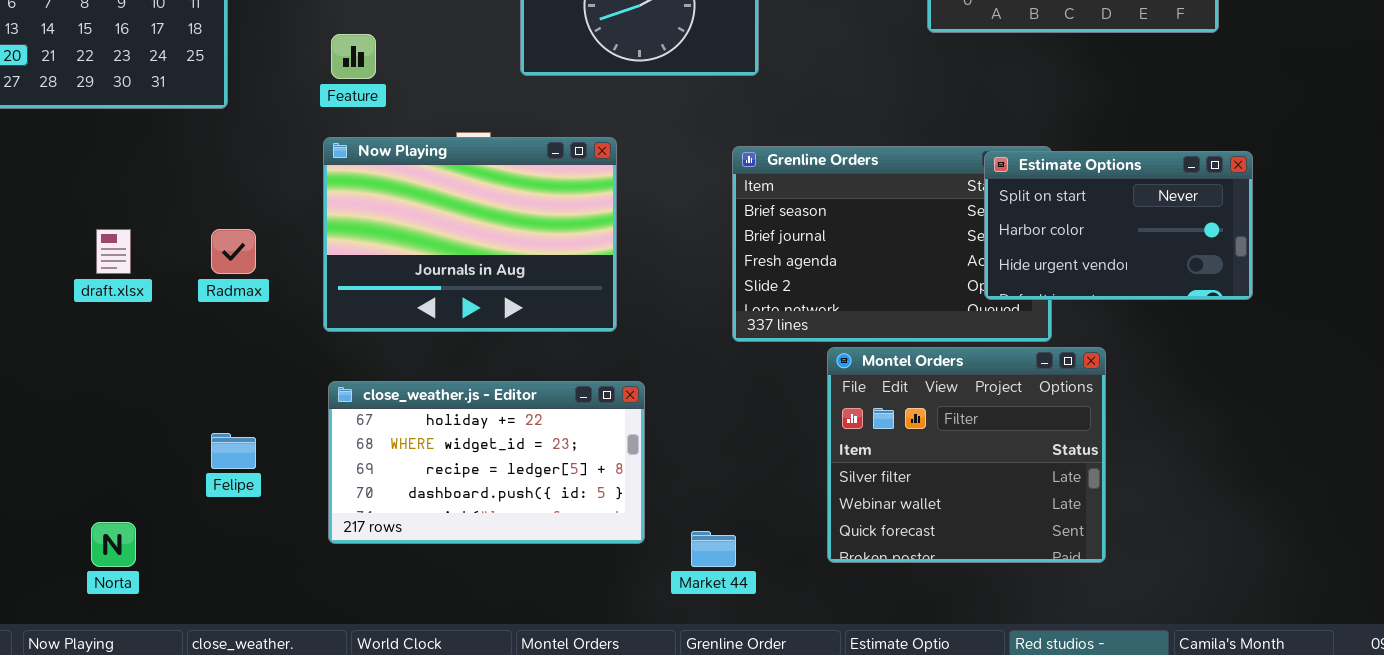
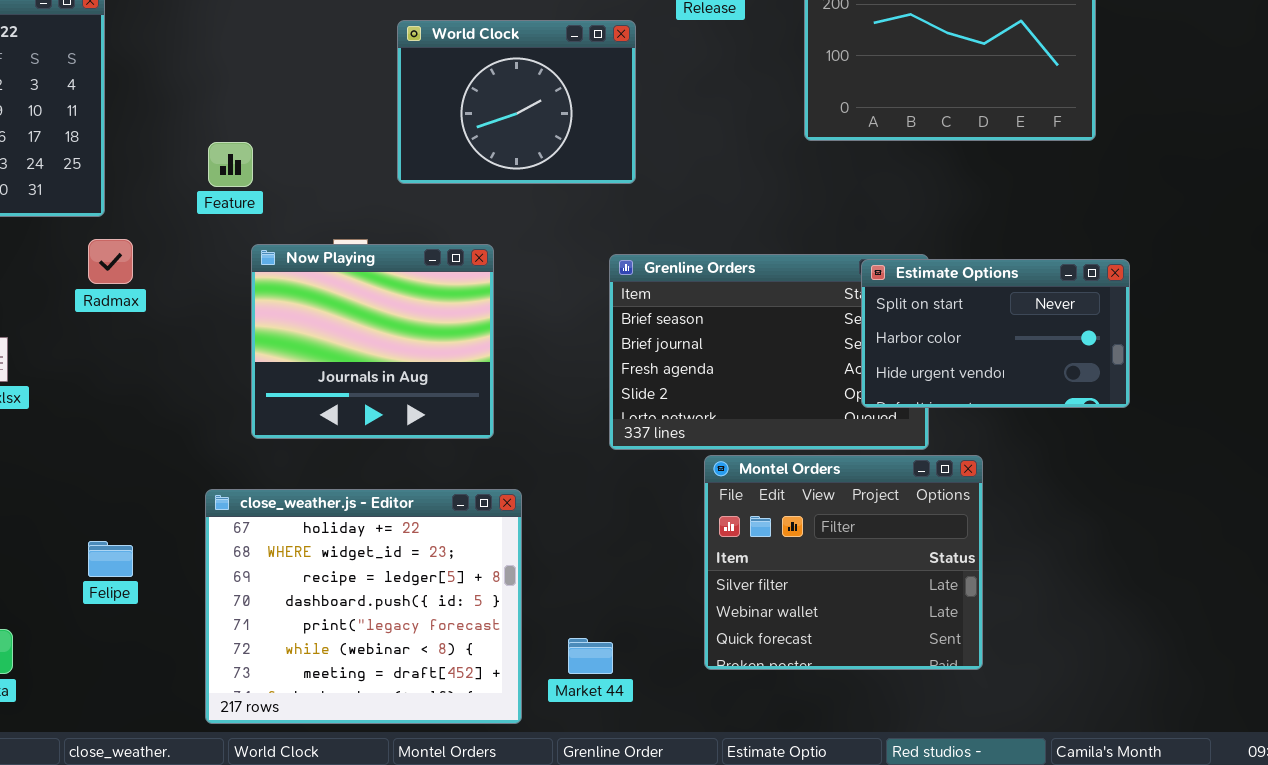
Now Playing: [323,137,617,332] -> [251,244,494,439], resized
Radmax: [211,229,256,274] -> [88,239,133,284], moved
close_weather.js - Editor: [328,381,645,544] -> [205,489,522,724], resized

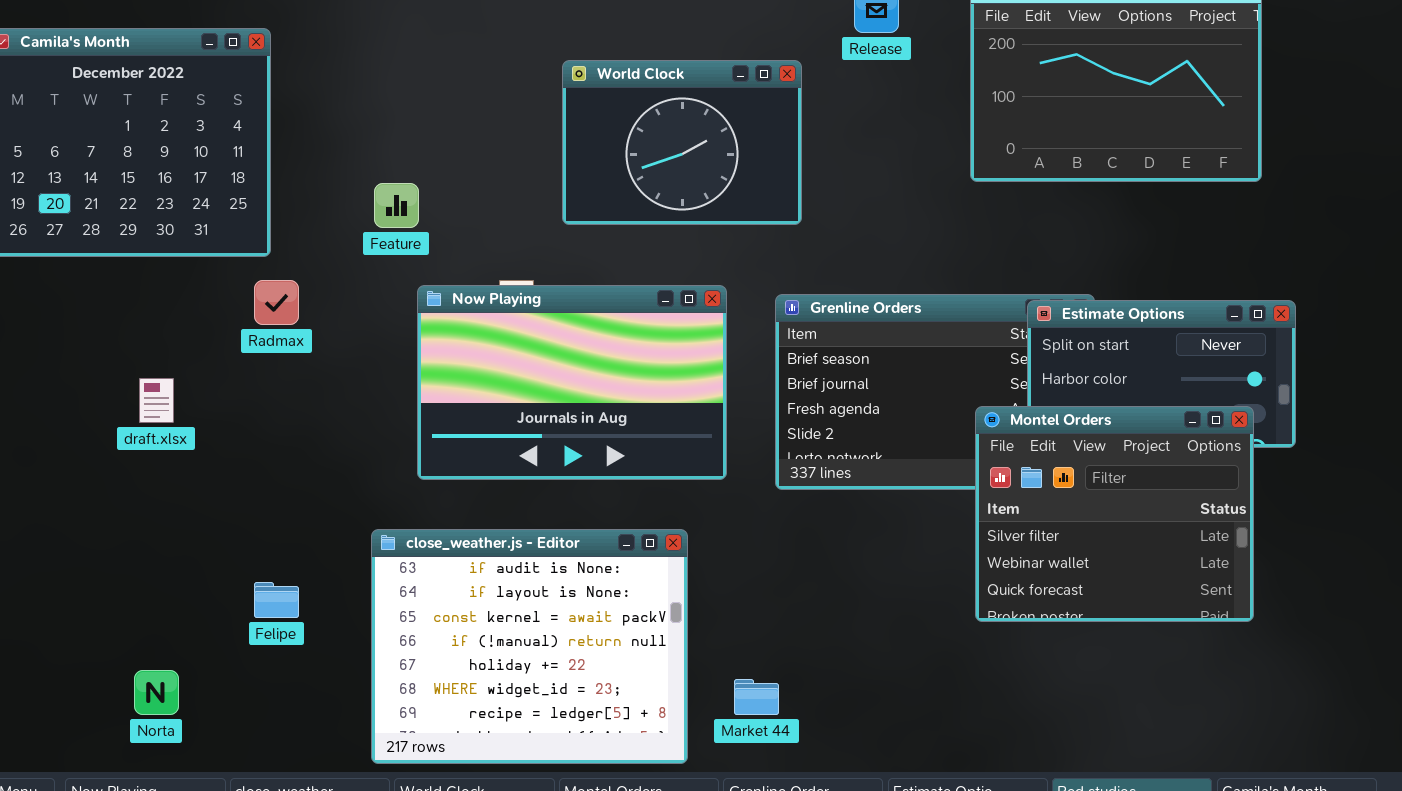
Now Playing: [251,244,494,439] -> [417,285,727,480], resized
Montel Orders: [704,455,983,670] -> [975,406,1254,622], moved
close_weather.js - Editor: [205,489,522,724] -> [371,529,688,764], scrolled up 4 rows

